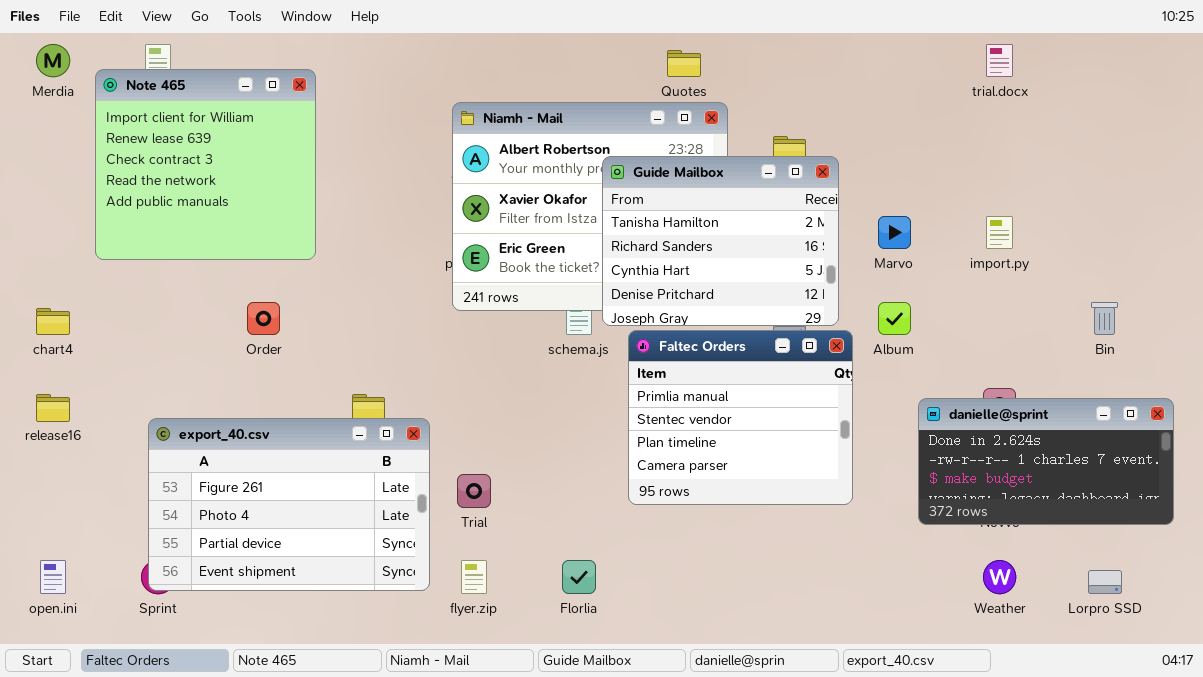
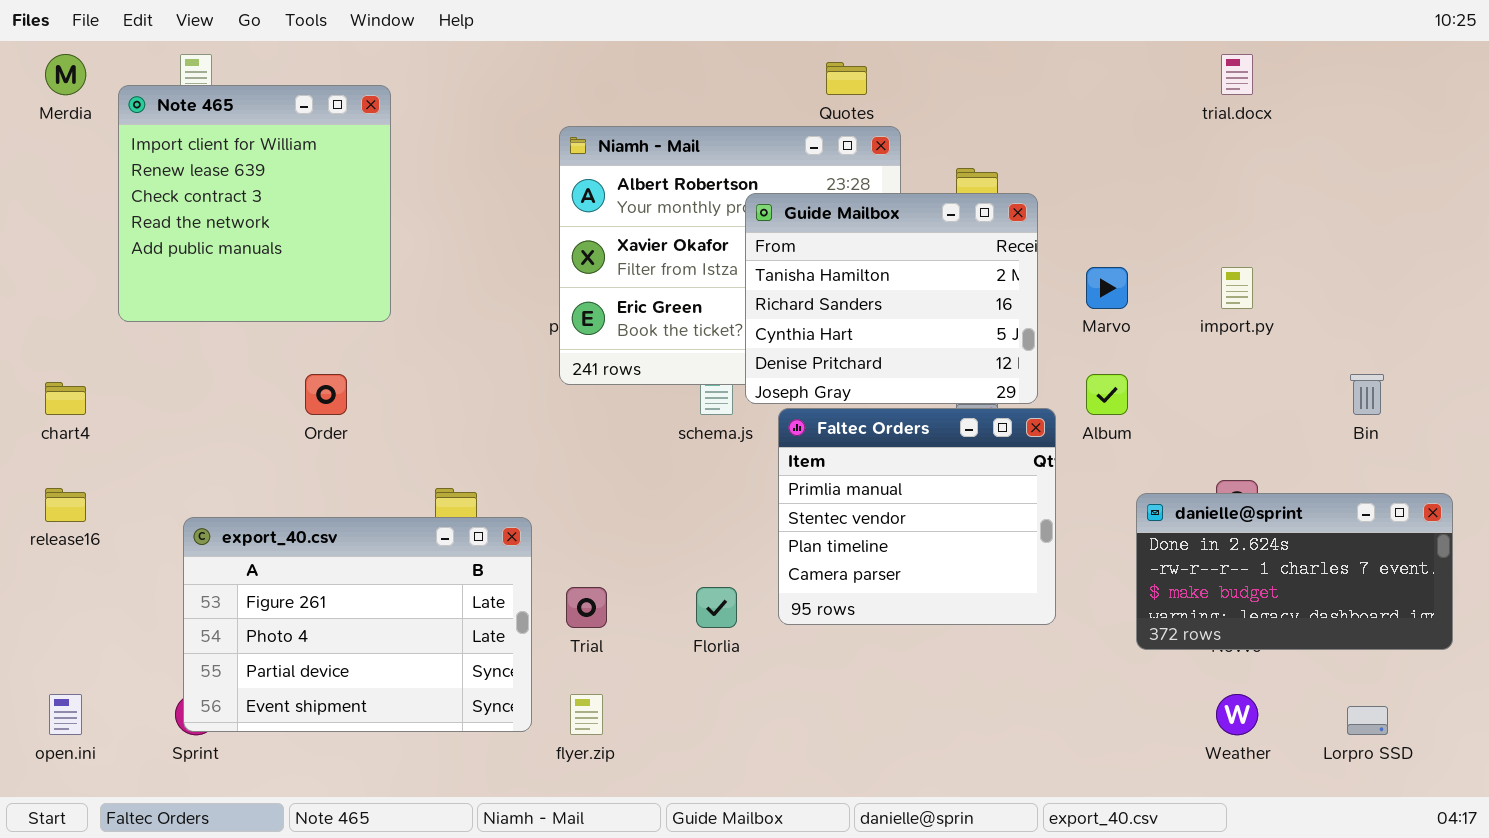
Florlia: [562,560,596,594] -> [696,587,737,628], moved

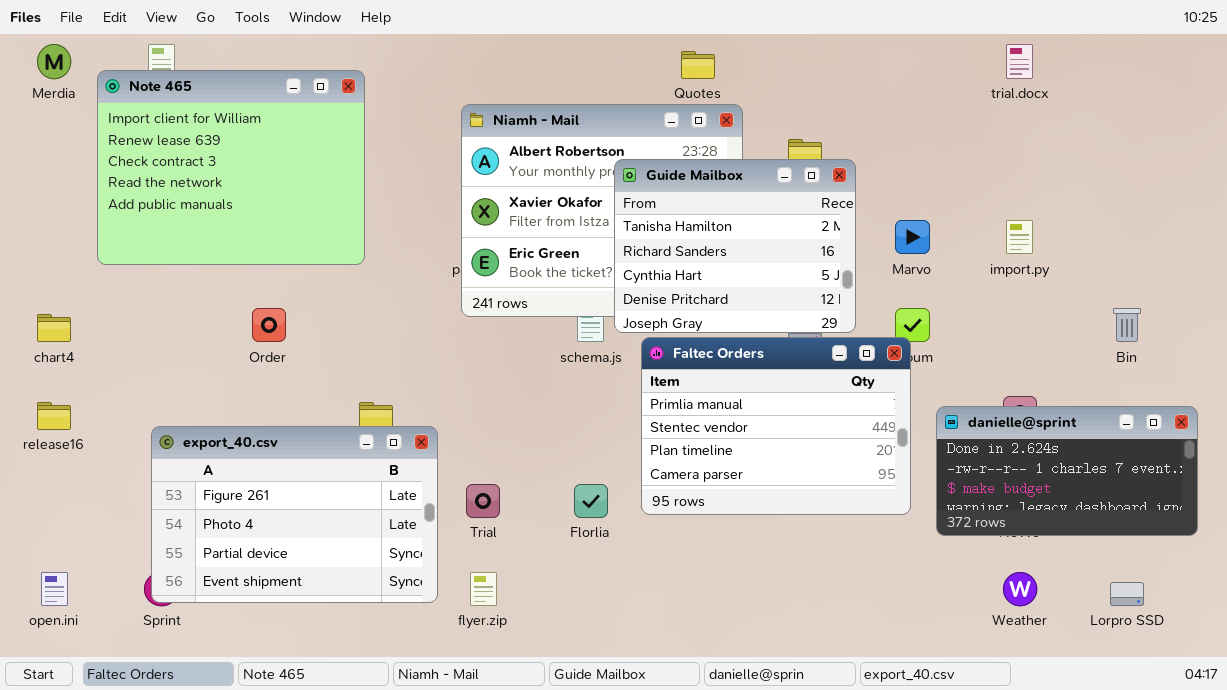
Note 465: [118,85,391,322] -> [97,70,365,265], resized
Faltec Orders: [778,408,1056,625] -> [641,337,911,515], resized

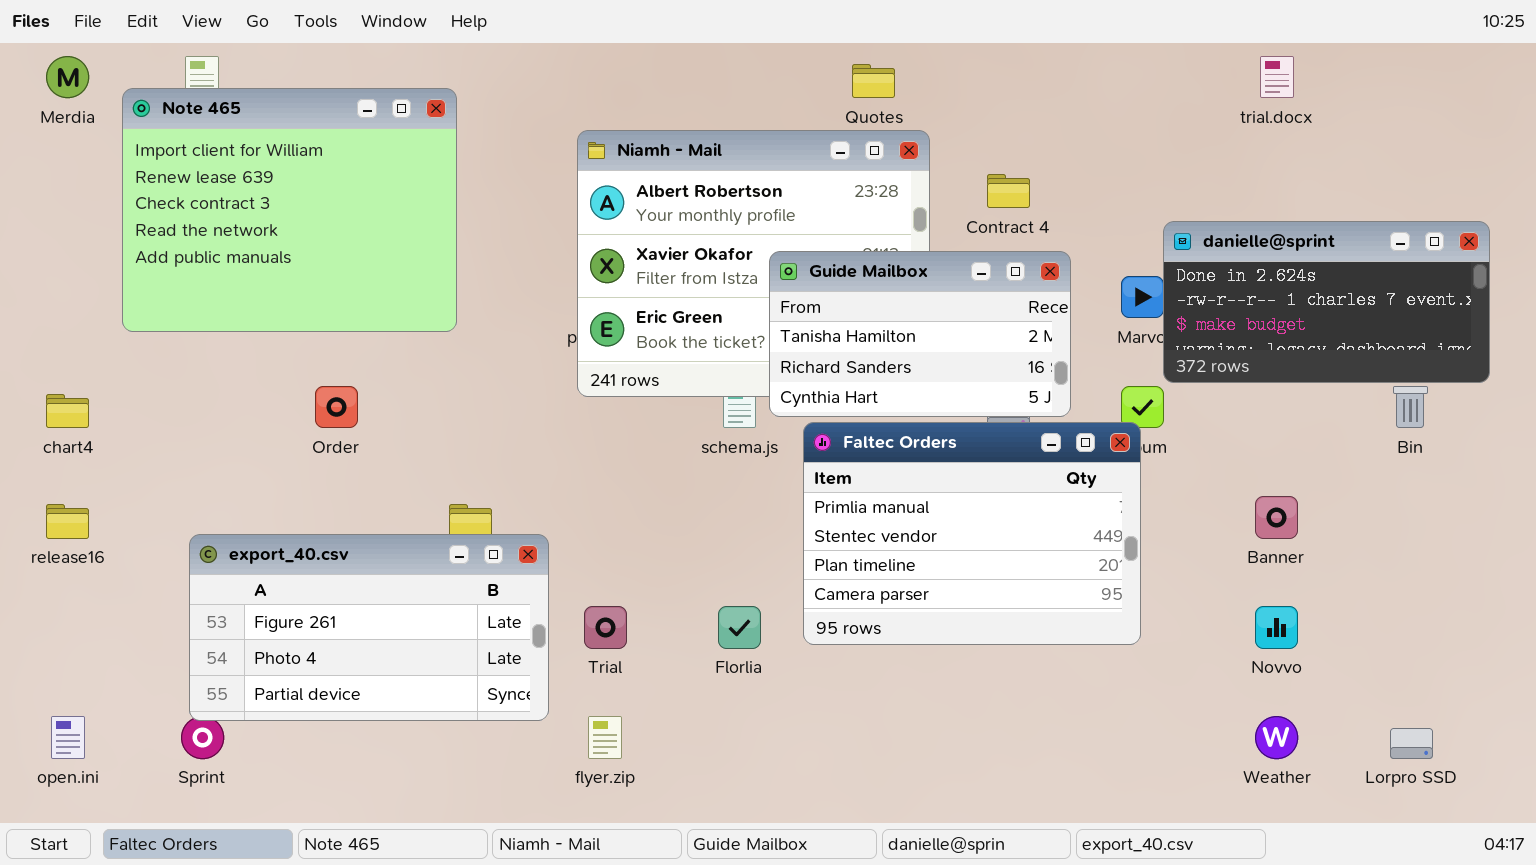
Guide Mailbox: [614,159,856,333] -> [769,251,1071,417], resized
danielle@sprint: [936,406,1198,536] -> [1163,221,1490,383], moved
export_40.csv: [151,426,438,603] -> [189,534,549,721], resized

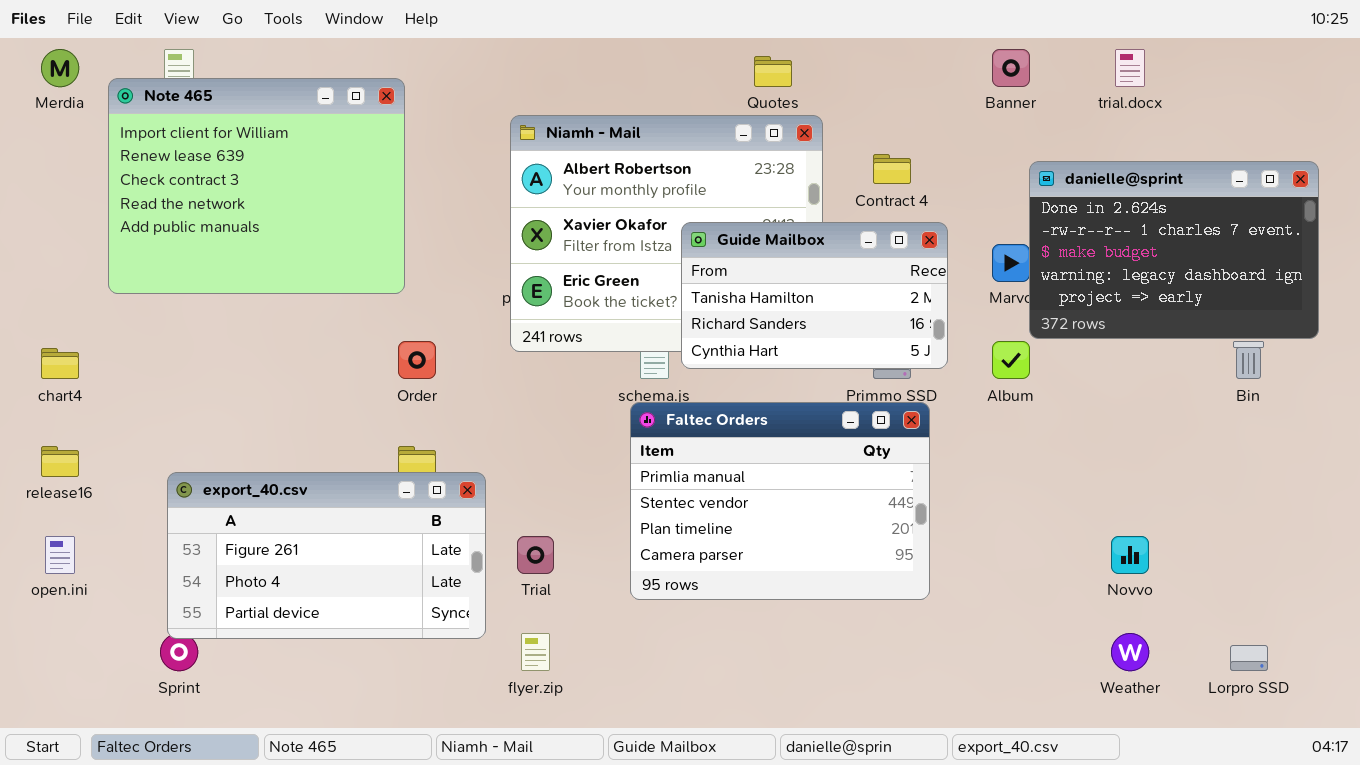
danielle@sprint: [1163,221,1490,383] -> [1029,161,1319,339], resized
Order: [315,386,358,428] -> [398,341,436,379], moved
Faltec Orders: [803,422,1141,645] -> [630,402,930,600], moved
Banner: [1255,496,1298,539] -> [992,49,1030,87], moved
open.ini: [51,716,85,759] -> [45,536,75,574], moved

